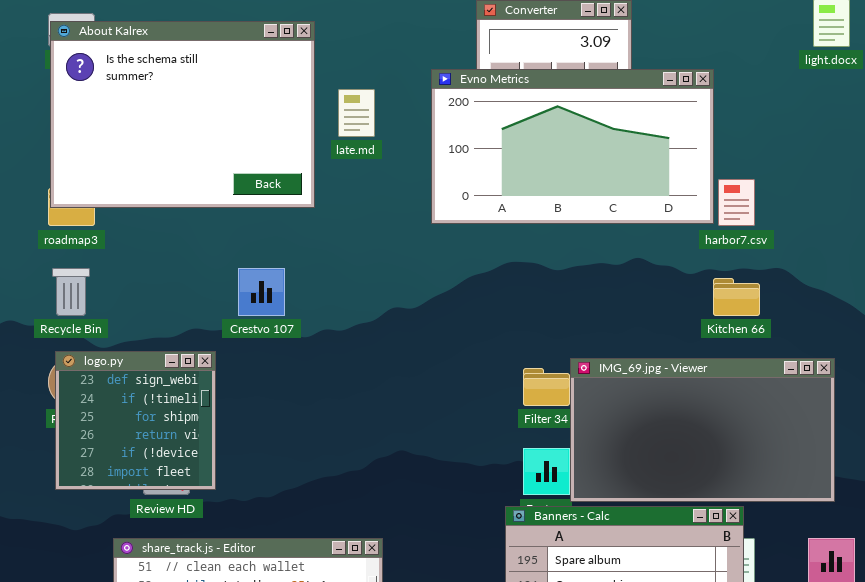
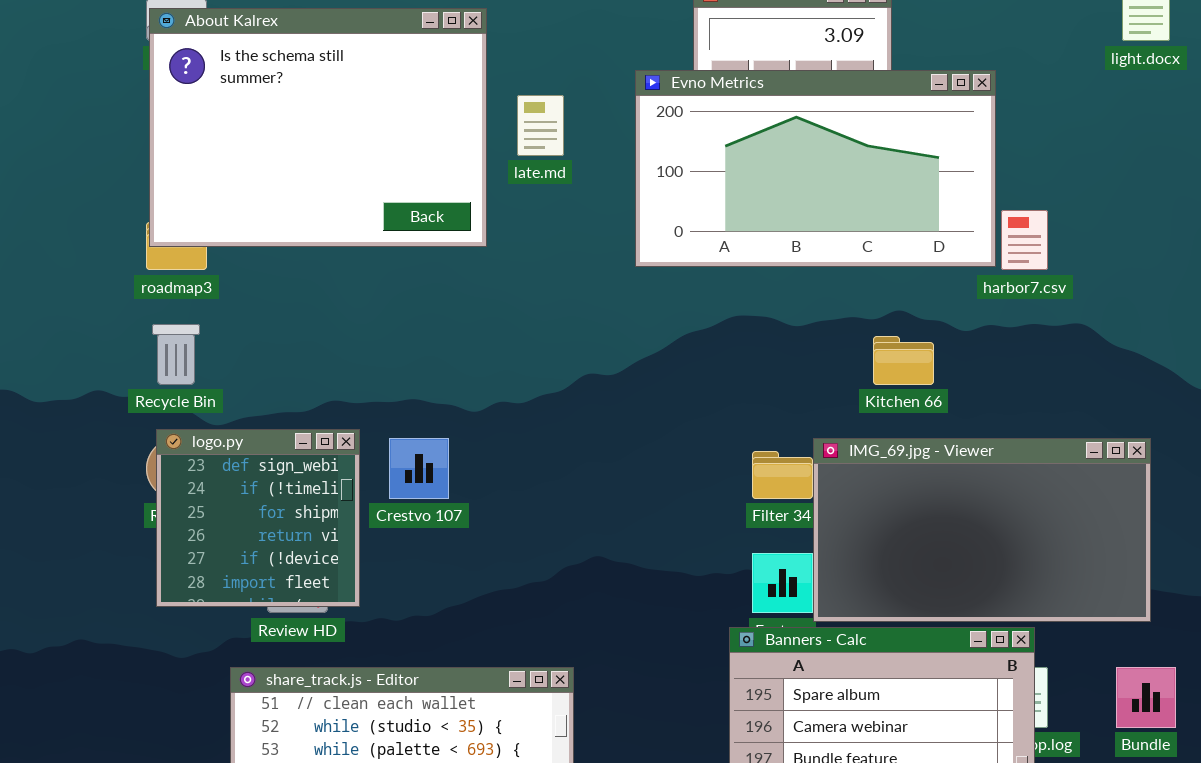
Crestvo 107: [238,268,285,316] -> [389,438,449,499], moved
Kitchen 66: [713,278,760,316] -> [873,336,934,385], moved

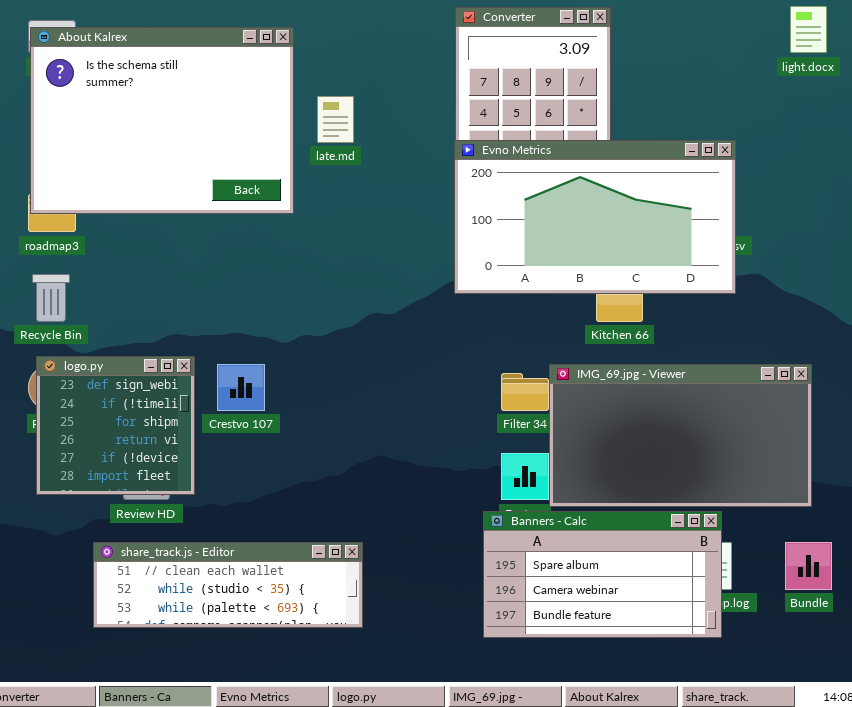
Evno Metrics: [635,70,996,267] -> [454,140,736,294], moved

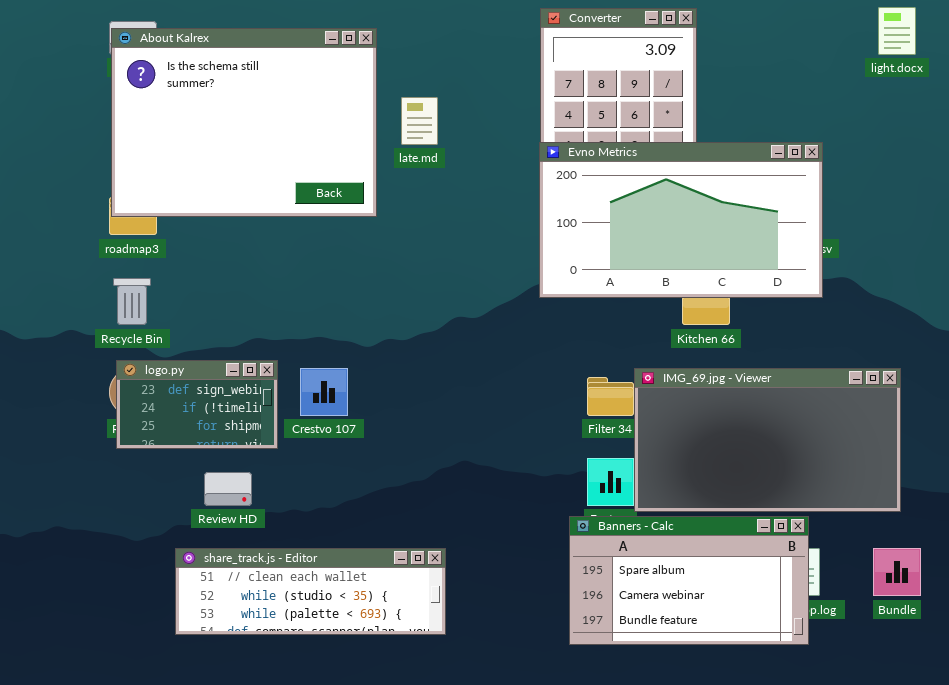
logo.py: [36,356,195,495] -> [116,360,278,449], resized

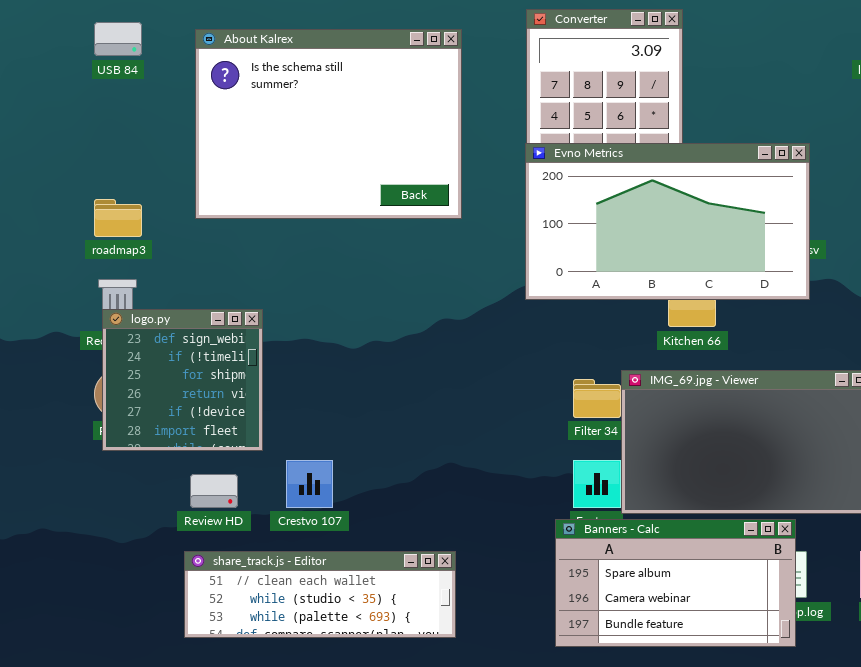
About Kalrex: [111,28,377,217] -> [195,29,462,219], moved
logo.py: [116,360,278,449] -> [102,309,263,451], resized
Crestvo 107: [300,368,348,416] -> [286,460,333,508], moved
share_track.js - Editor: [175,548,446,635] -> [184,551,456,638], moved

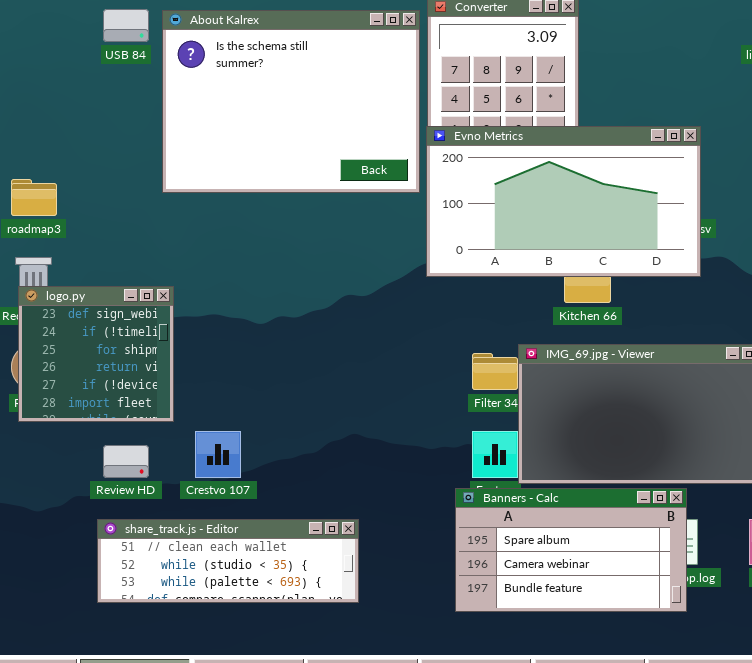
USB 84: [94,22,142,56] -> [103,9,149,42], moved
About Kalrex: [195,29,462,219] -> [162,10,420,193], moved

